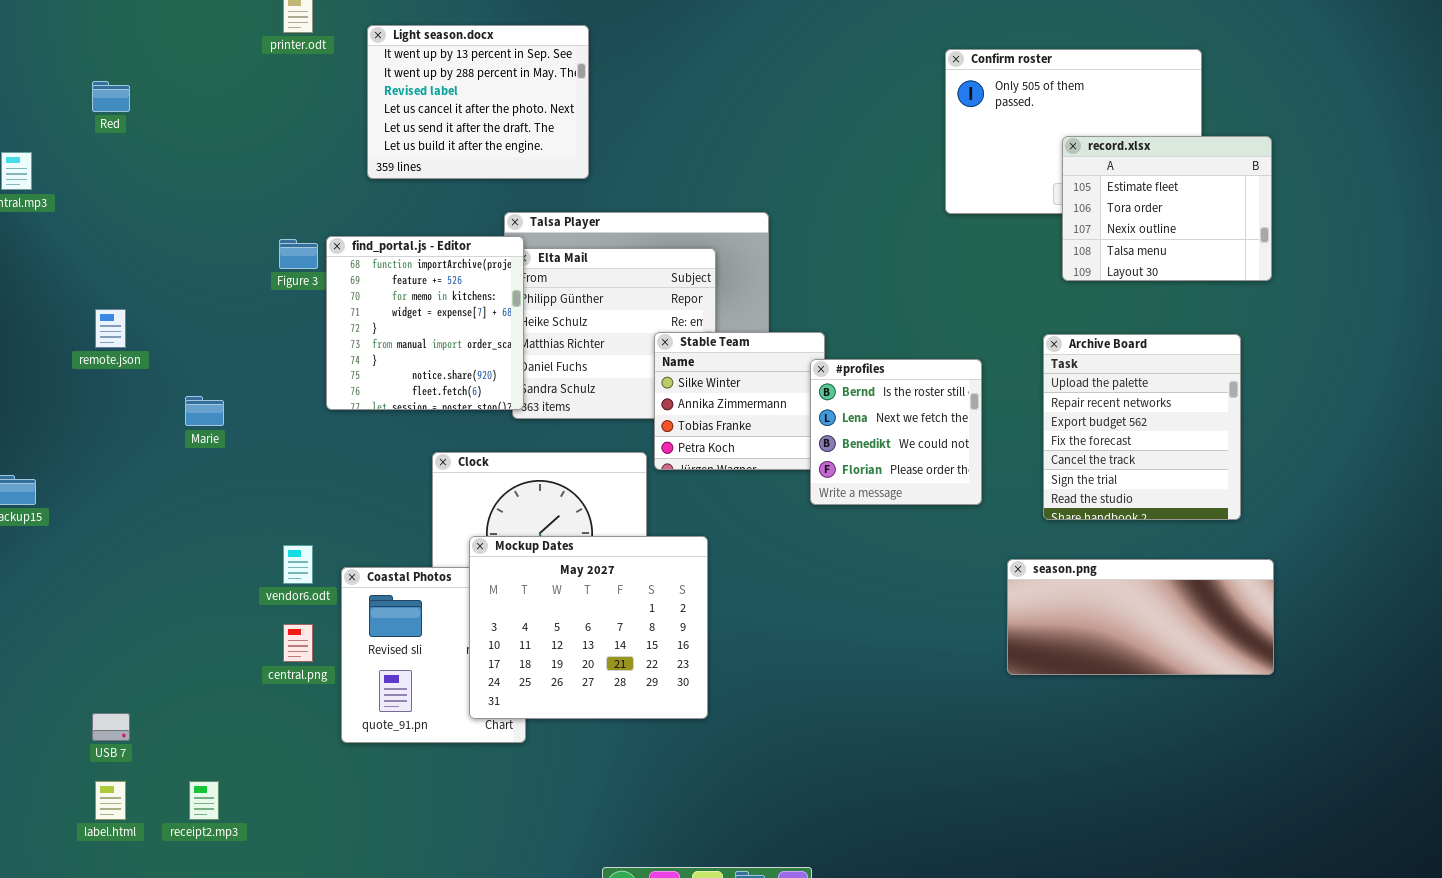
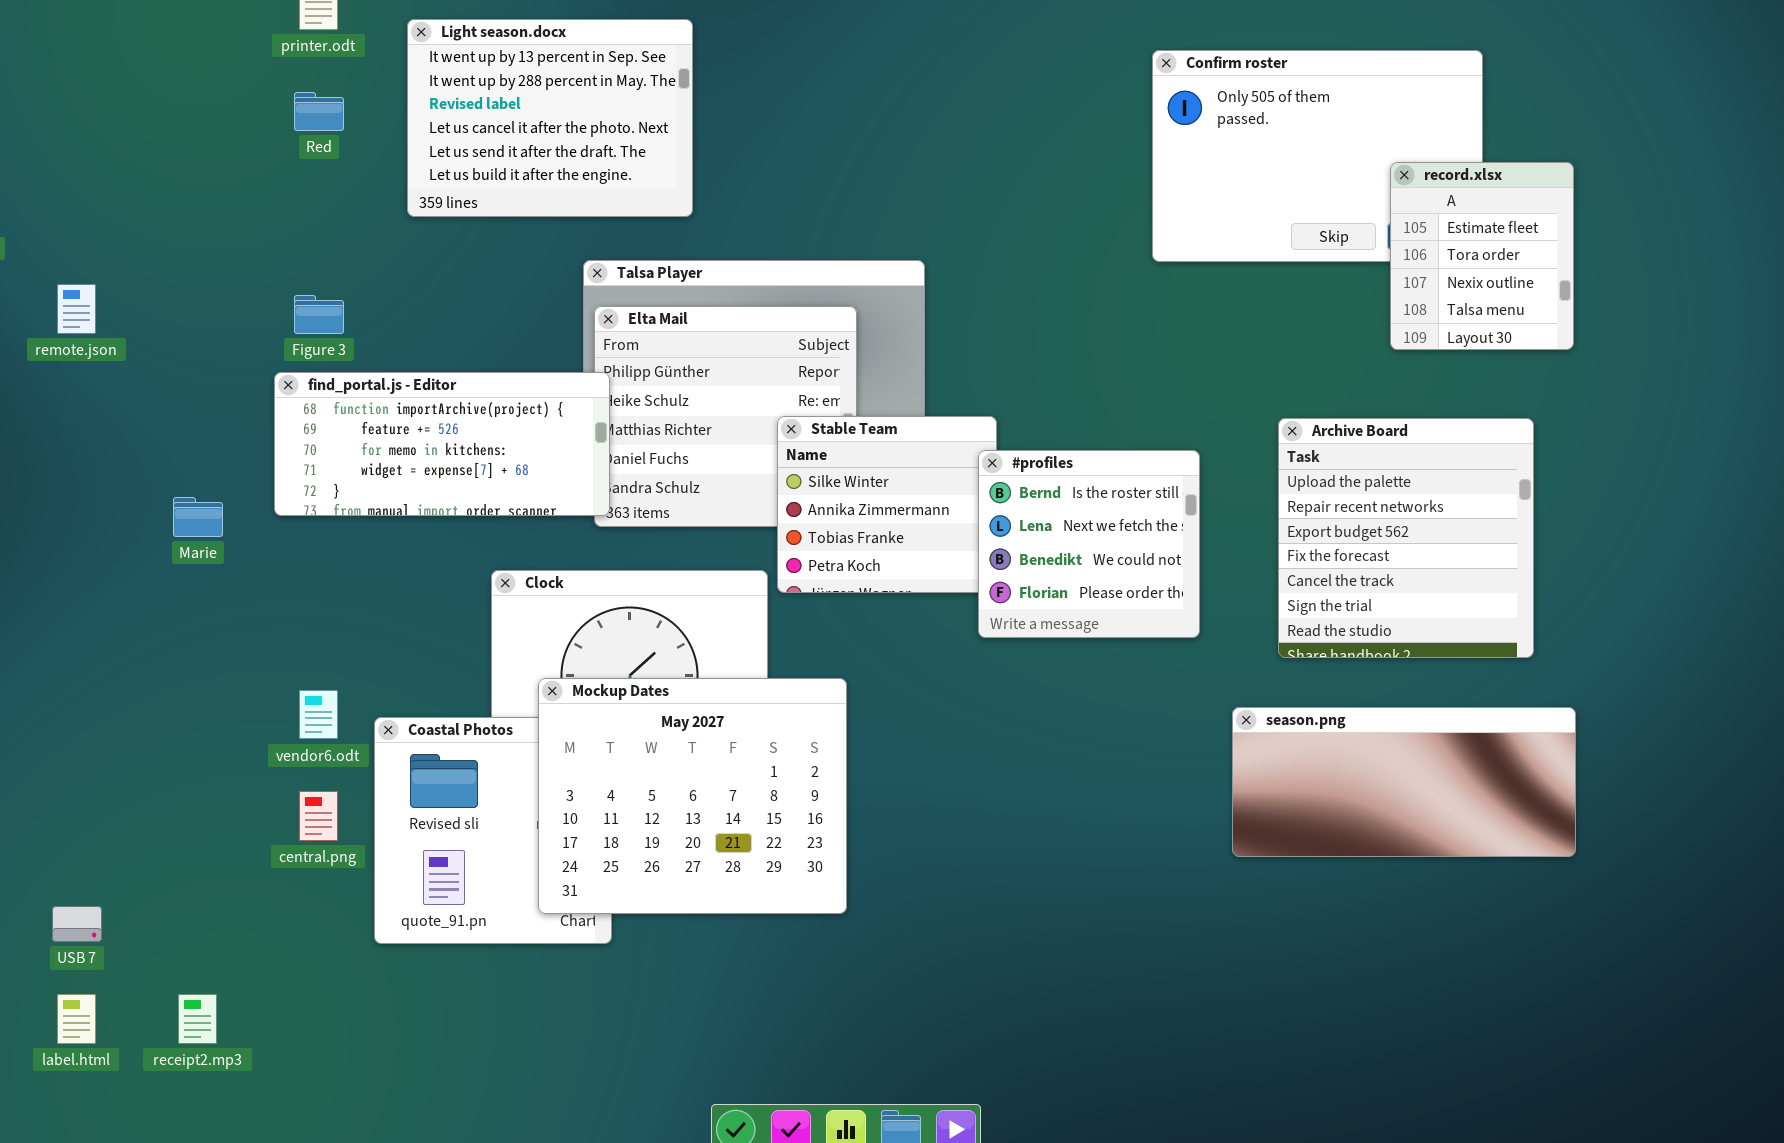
Red: [92,81,130,112] -> [294,92,344,131], moved
record.xlsx: [1062,136,1272,281] -> [1390,162,1574,350], resized
find_portal.js - Editor: [326,236,524,410] -> [274,372,610,516], resized
remote.json: [95,309,126,348] -> [57,284,96,334], moved

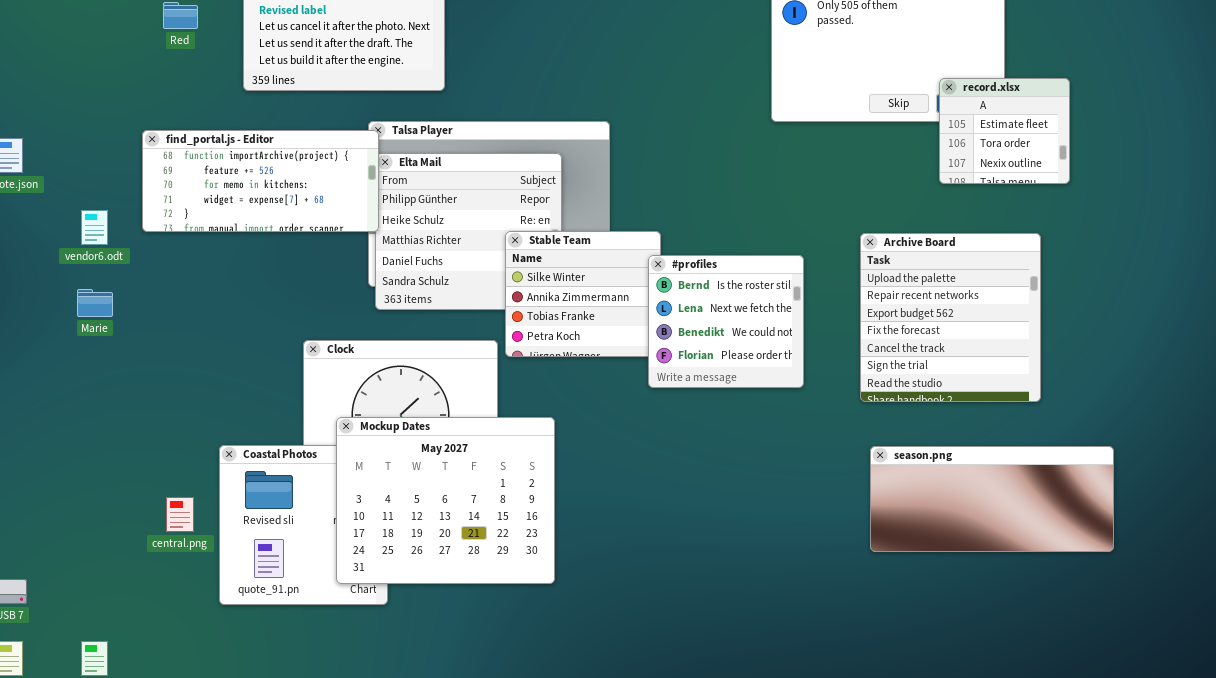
record.xlsx: [1390,162,1574,350] -> [939,78,1070,184], resized
find_portal.js - Editor: [274,372,610,516] -> [142,130,379,232], moved
vendor6.odt: [299,690,338,739] -> [81,210,108,245], moved
season.png: [1232,707,1576,857] -> [870,446,1114,552], moved

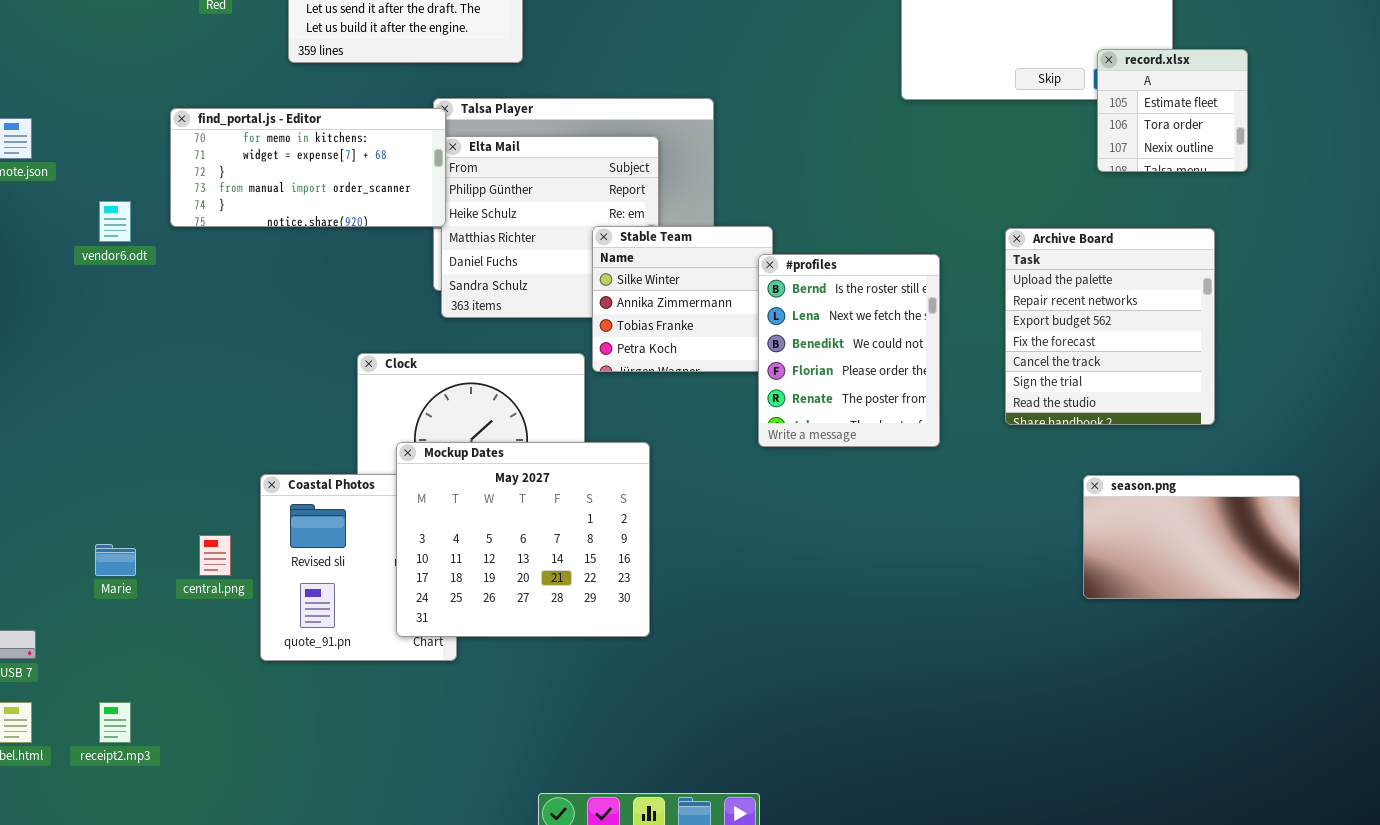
find_portal.js - Editor: [142,130,379,232] -> [170,108,446,227], scrolled down 2 rows
#profiles: [648,255,804,388] -> [758,254,940,447], resized
Marie: [77,289,113,317] -> [95,544,136,576], moved
season.png: [870,446,1114,552] -> [1083,475,1300,599], resized

